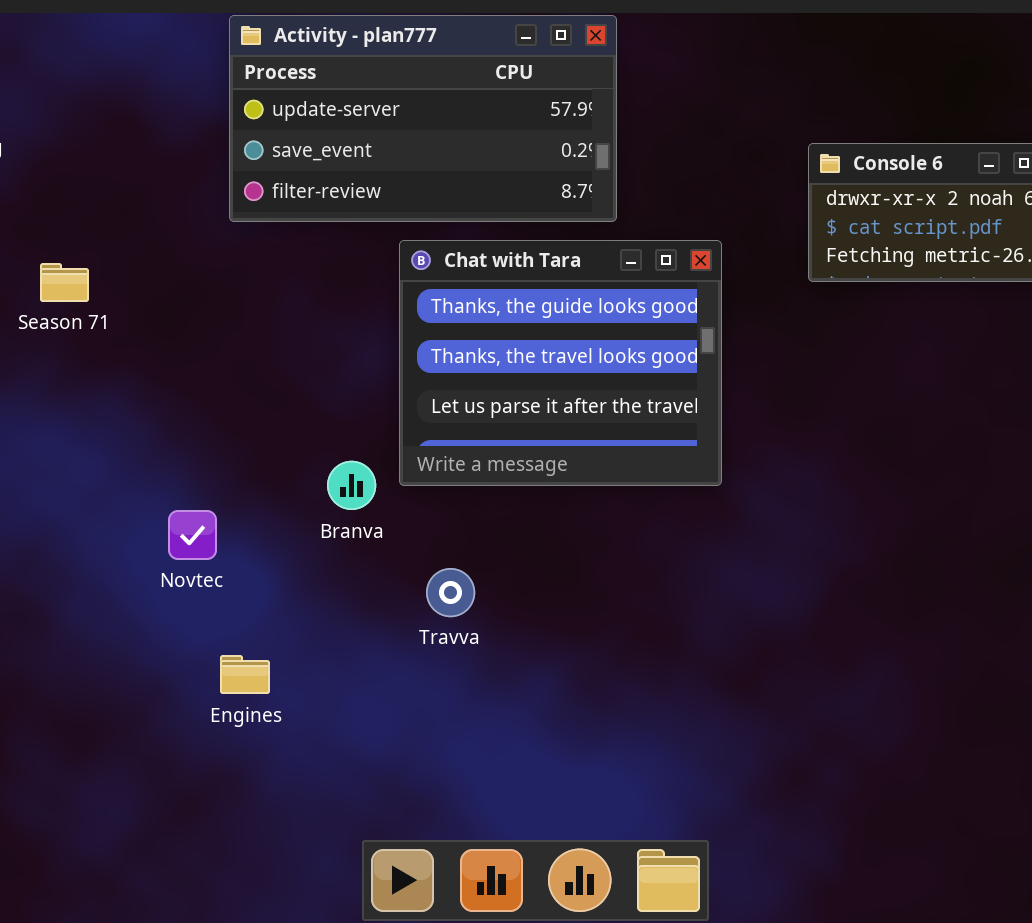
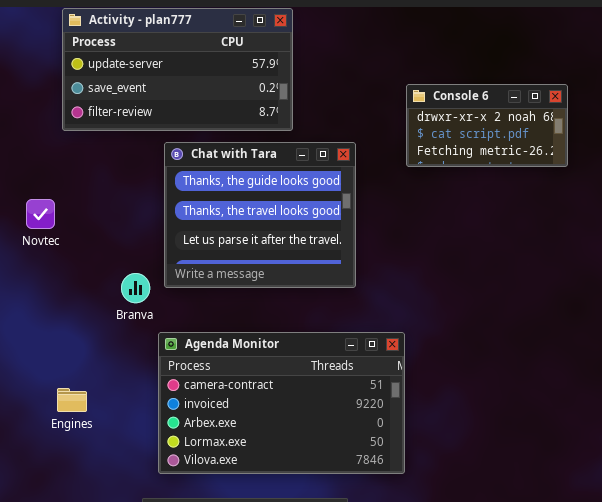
Novtec: [168,510,217,560] -> [26,199,55,229], moved
Agenda Monitor: none -> [158,332,405,474], opened

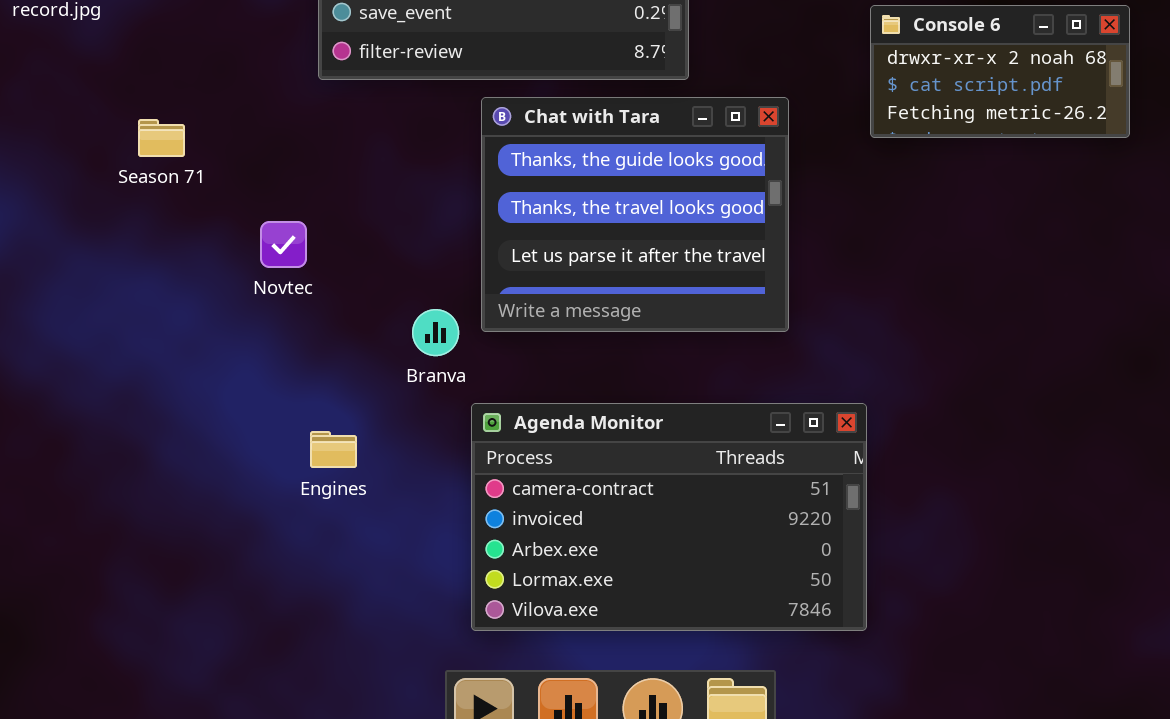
Novtec: [26,199,55,229] -> [260,221,307,268], moved
Engines: [57,388,87,412] -> [310,431,357,468], moved

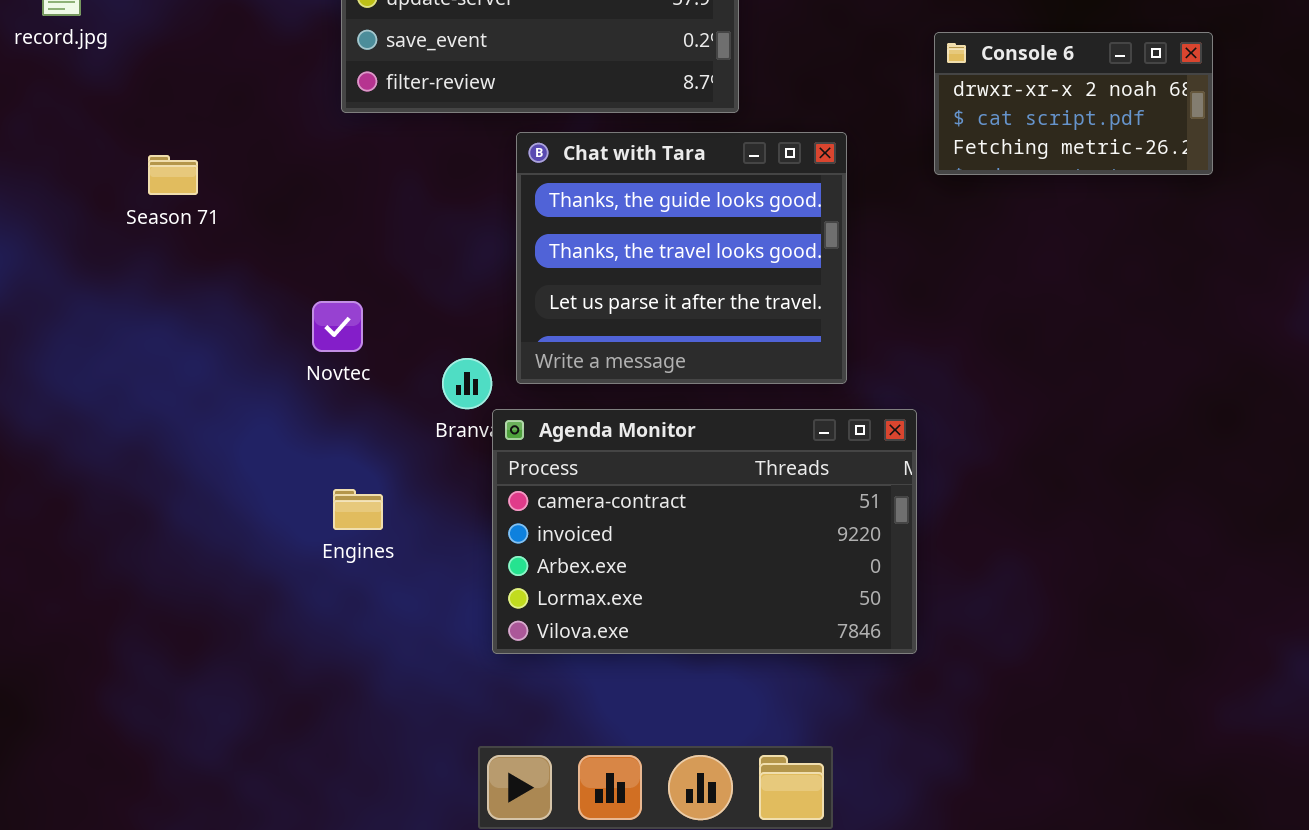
Novtec: [260,221,307,268] -> [312,301,363,352], moved
Agenda Monitor: [471,403,867,631] -> [492,409,917,654], moved

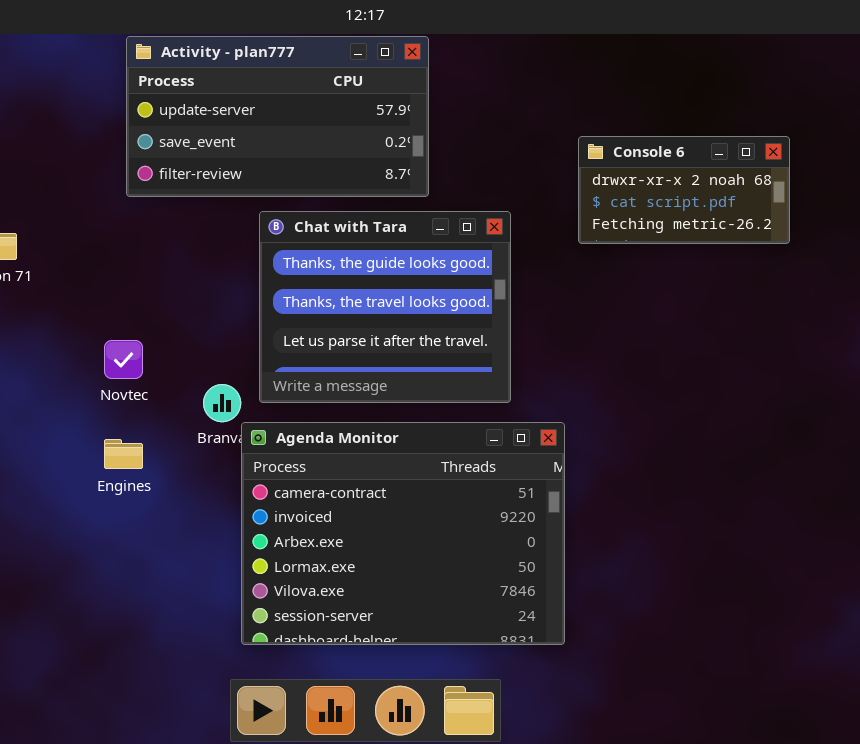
Agenda Monitor: [492,409,917,654] -> [241,422,565,645], resized
Engines: [333,489,383,530] -> [104,439,143,469], moved

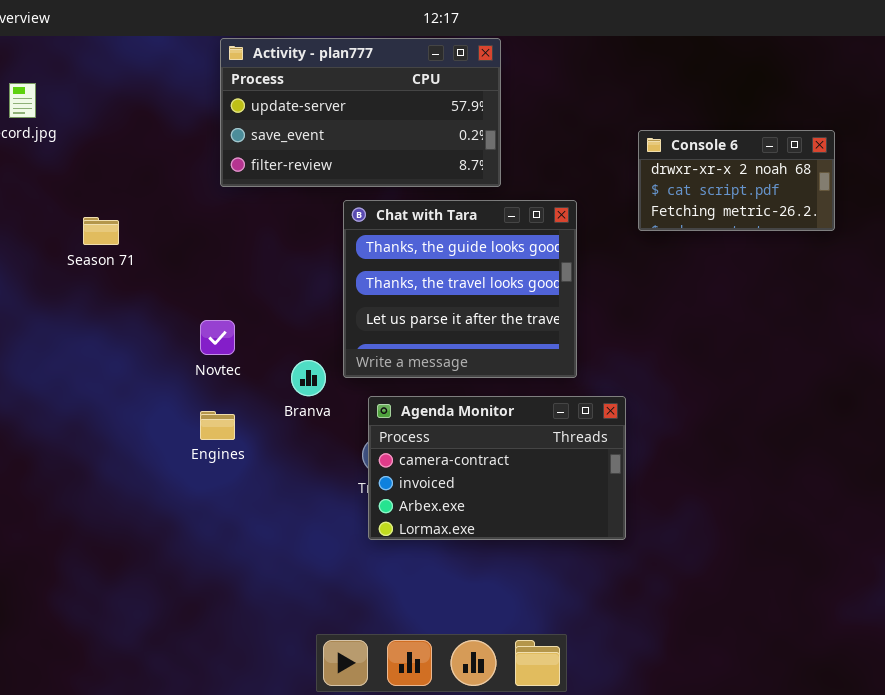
Agenda Monitor: [241,422,565,645] -> [368,396,626,540], resized

